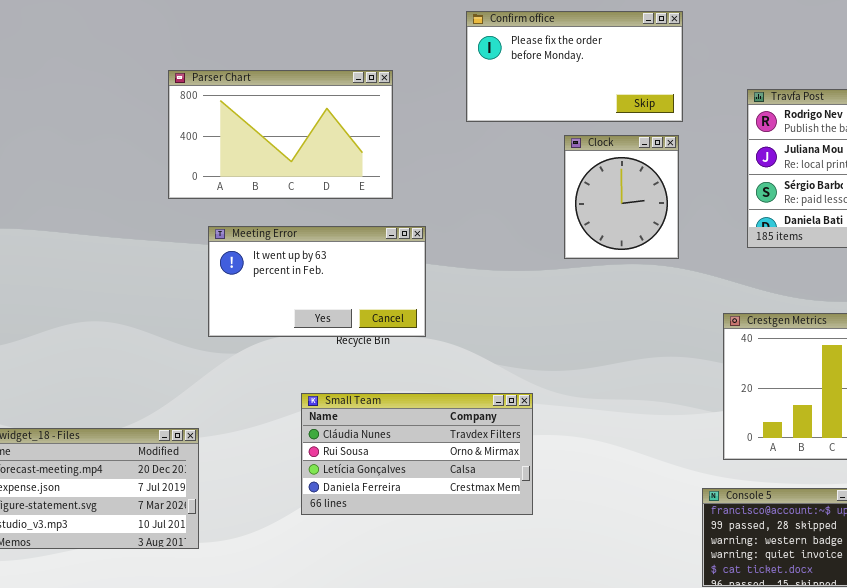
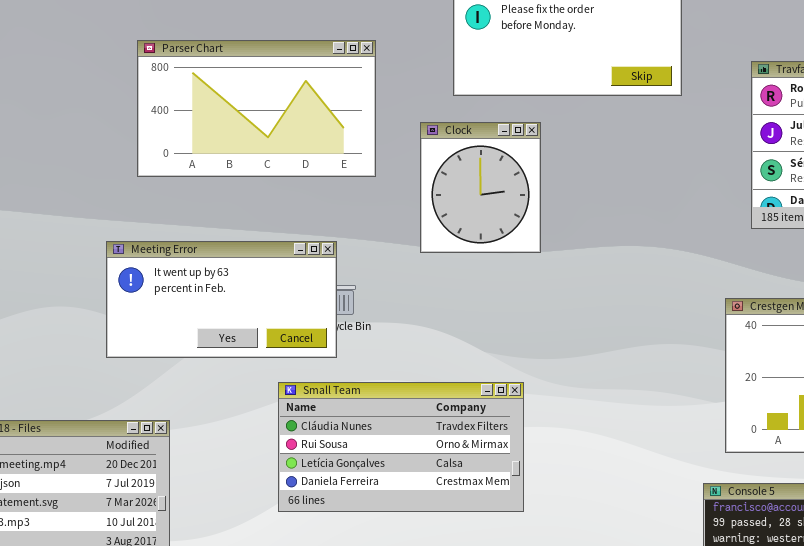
Clock: [564,135,679,259] -> [420,122,541,253], moved
Meeting Error: [208,226,426,337] -> [106,241,337,358], moved

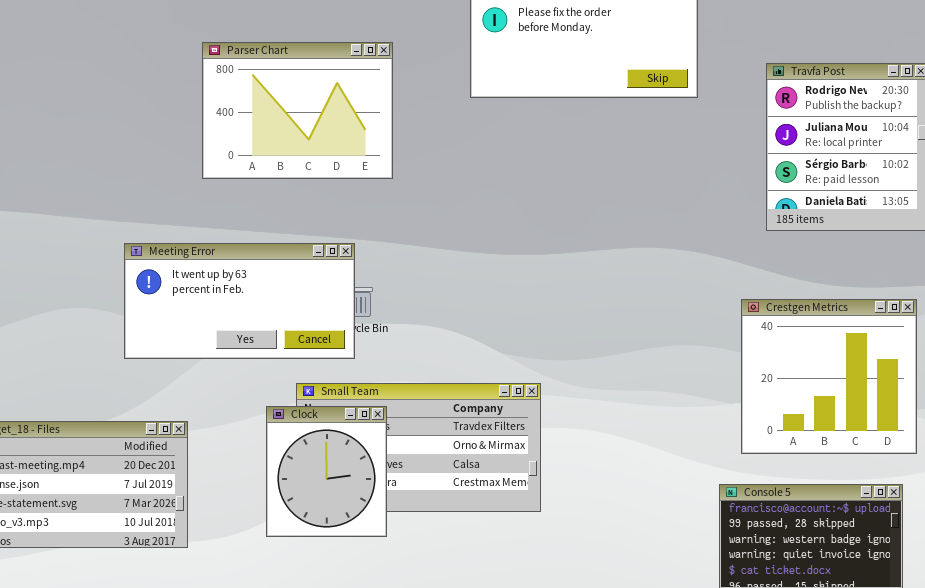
Parser Chart: [137,40,376,177] -> [202,42,393,179], resized
Clock: [420,122,541,253] -> [266,406,387,537], moved

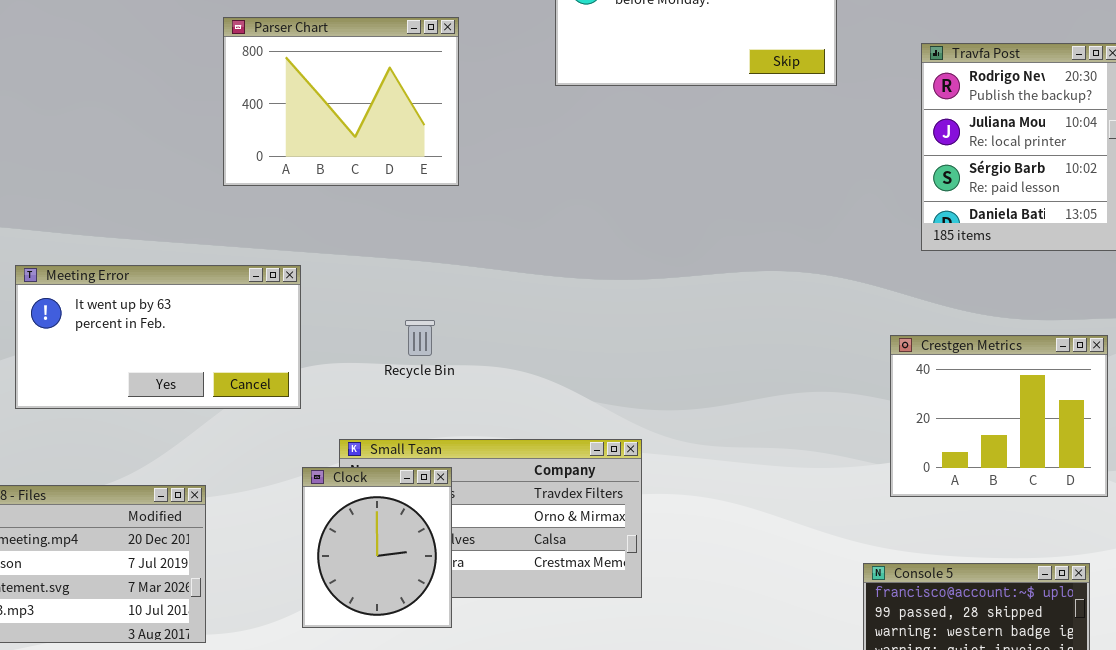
Meeting Error: [124,243,355,359] -> [15,265,301,409], moved
Crestgen Metrics: [741,299,917,454] -> [890,335,1108,497], resized

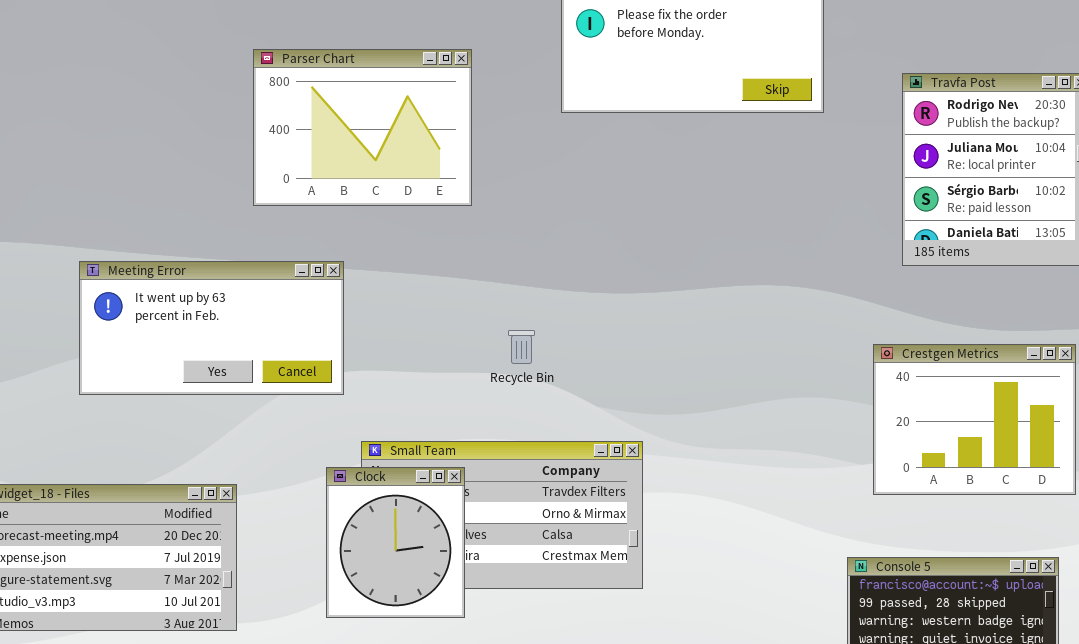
Meeting Error: [15,265,301,409] -> [79,261,344,395], moved
Recycle Bin: [405,320,435,356] -> [508,330,535,364], moved

